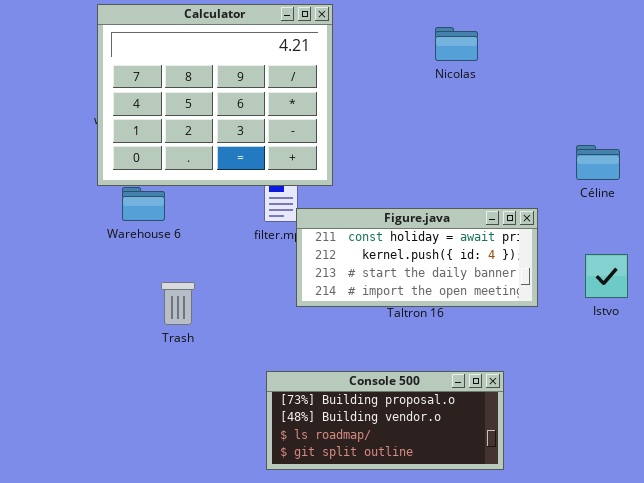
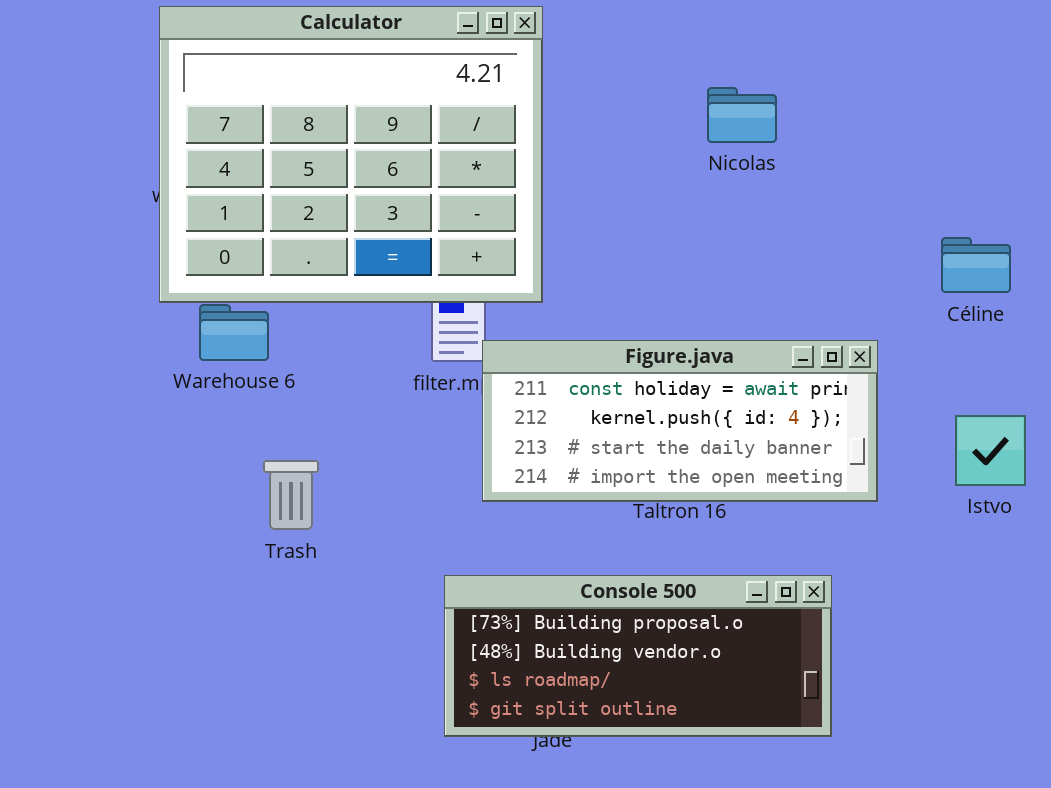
Nicolas: [435,27,478,61] -> [707,87,777,143], moved
Console 500: [266,371,504,470] -> [444,575,832,737], moved

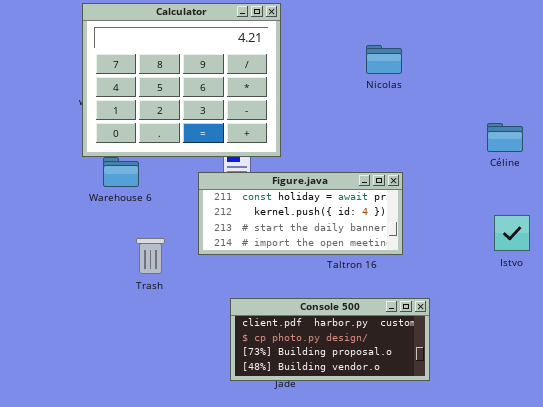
Figure.java: [482,340,878,502] -> [198,172,403,255], moved
Console 500: [444,575,832,737] -> [230,298,430,381], scrolled up 2 rows

